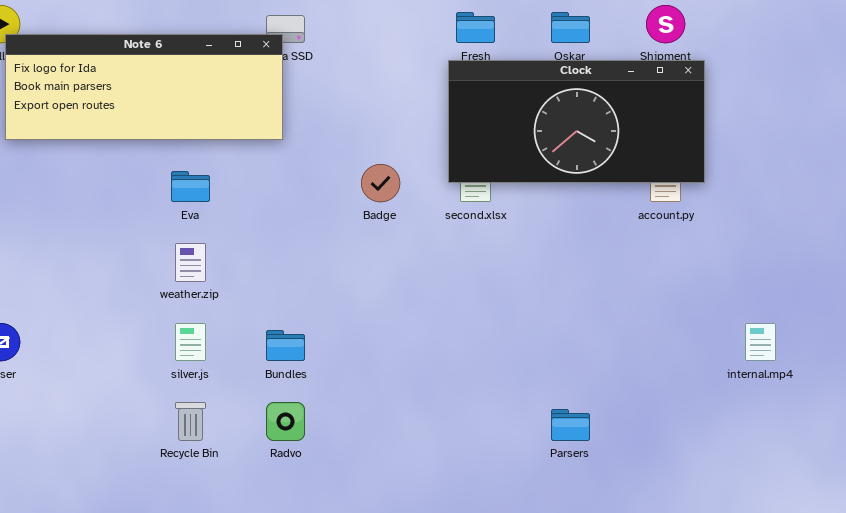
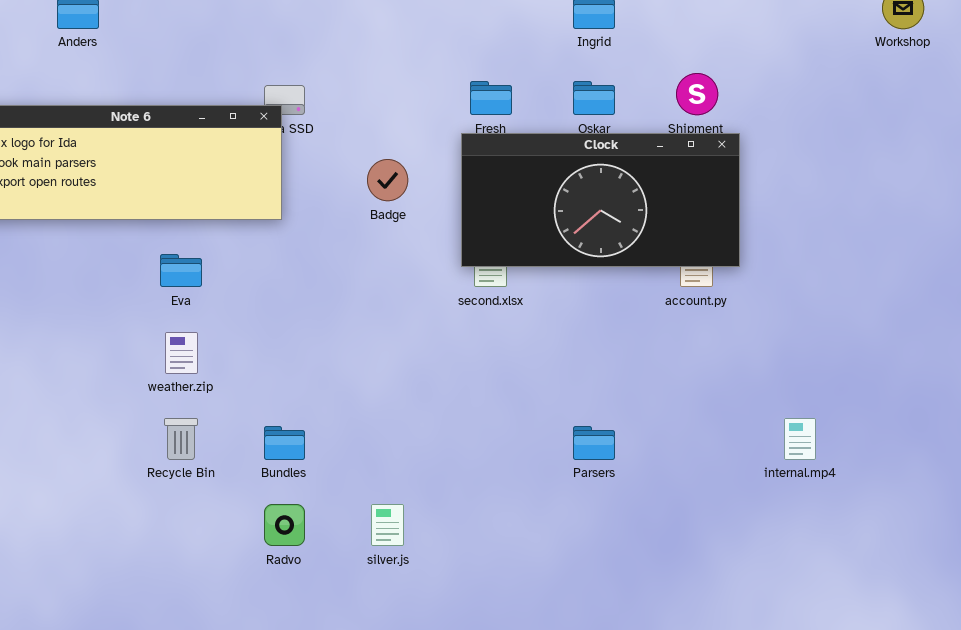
Badge: [361,164,400,202] -> [367,159,408,201], moved
silver.js: [175,323,206,361] -> [371,504,404,546], moved
Recycle Bin: [175,402,206,441] -> [164,418,198,460], moved
Parsers: [551,409,590,441] -> [573,426,615,460], moved

